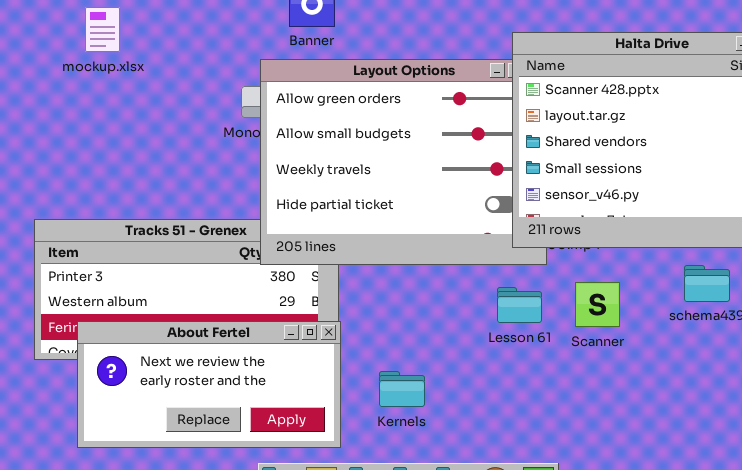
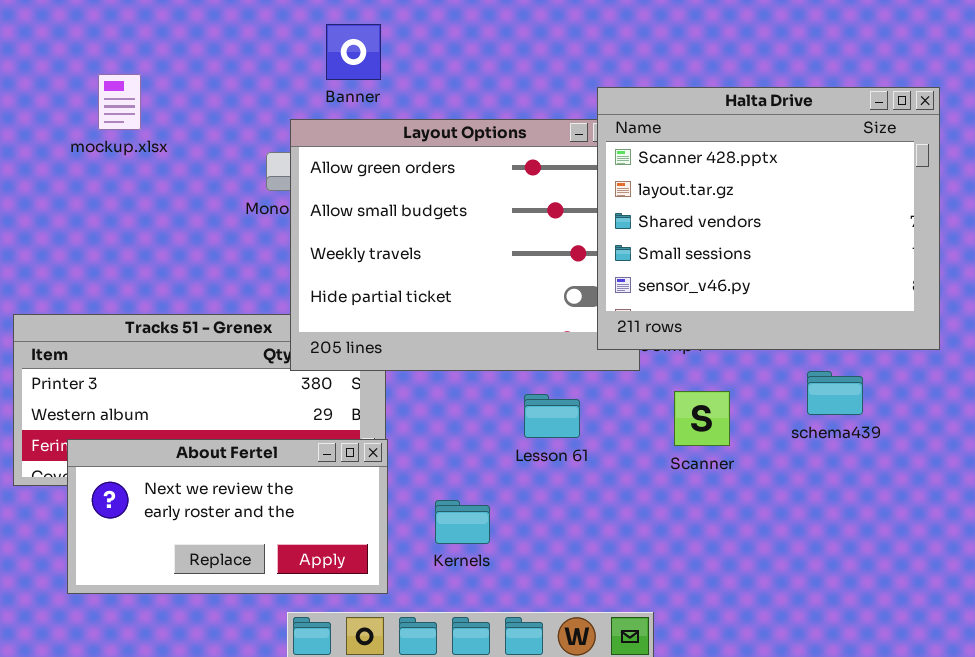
mockup.xlsx: [85,7,120,52] -> [98,74,141,130], moved
Lesson 61: [497,287,542,323] -> [524,394,580,438], moved

